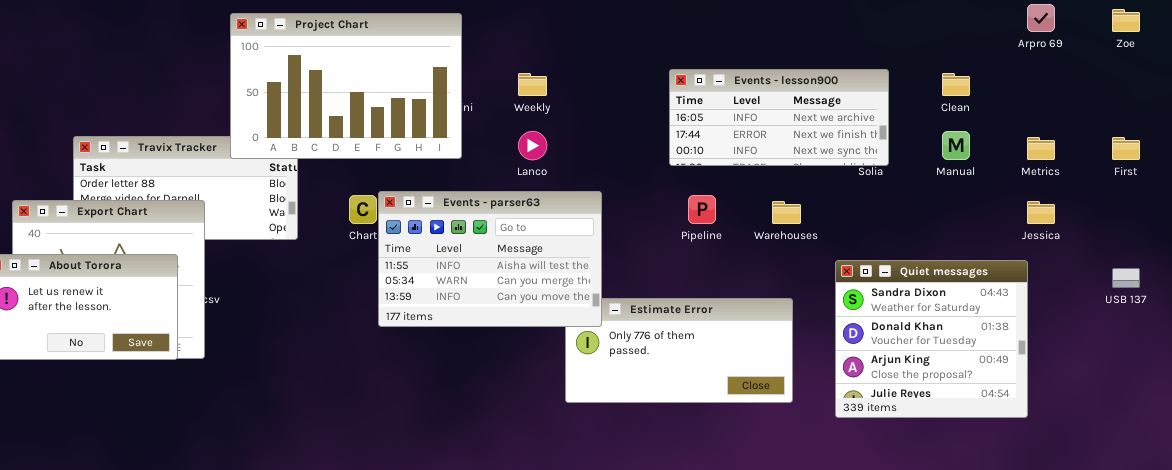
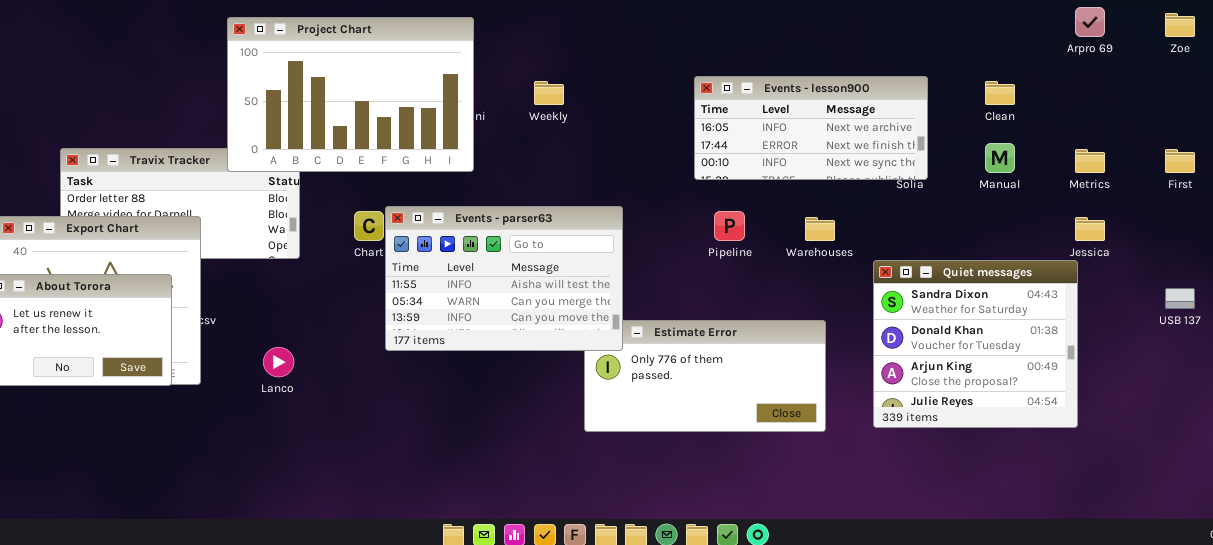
Lanco: [518,131,547,160] -> [263,347,294,377], moved
Quiet messages: [835,260,1028,418] -> [873,260,1078,428], moved

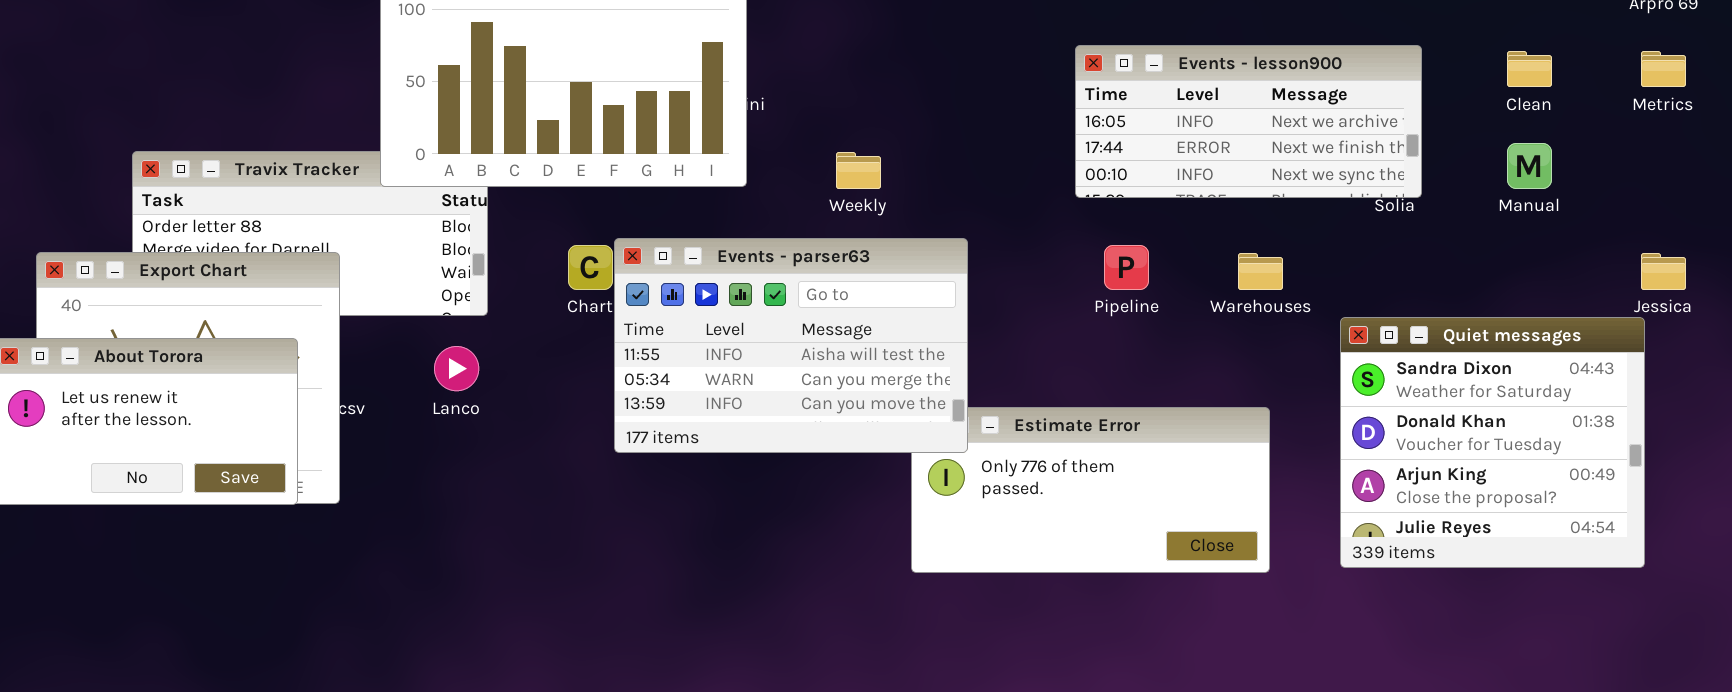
Weekly: [534,81,564,105] -> [836,152,881,189], moved
Metrics: [1075,149,1105,173] -> [1641,51,1686,87], moved
Lanco: [263,347,294,377] -> [434,346,479,391], moved

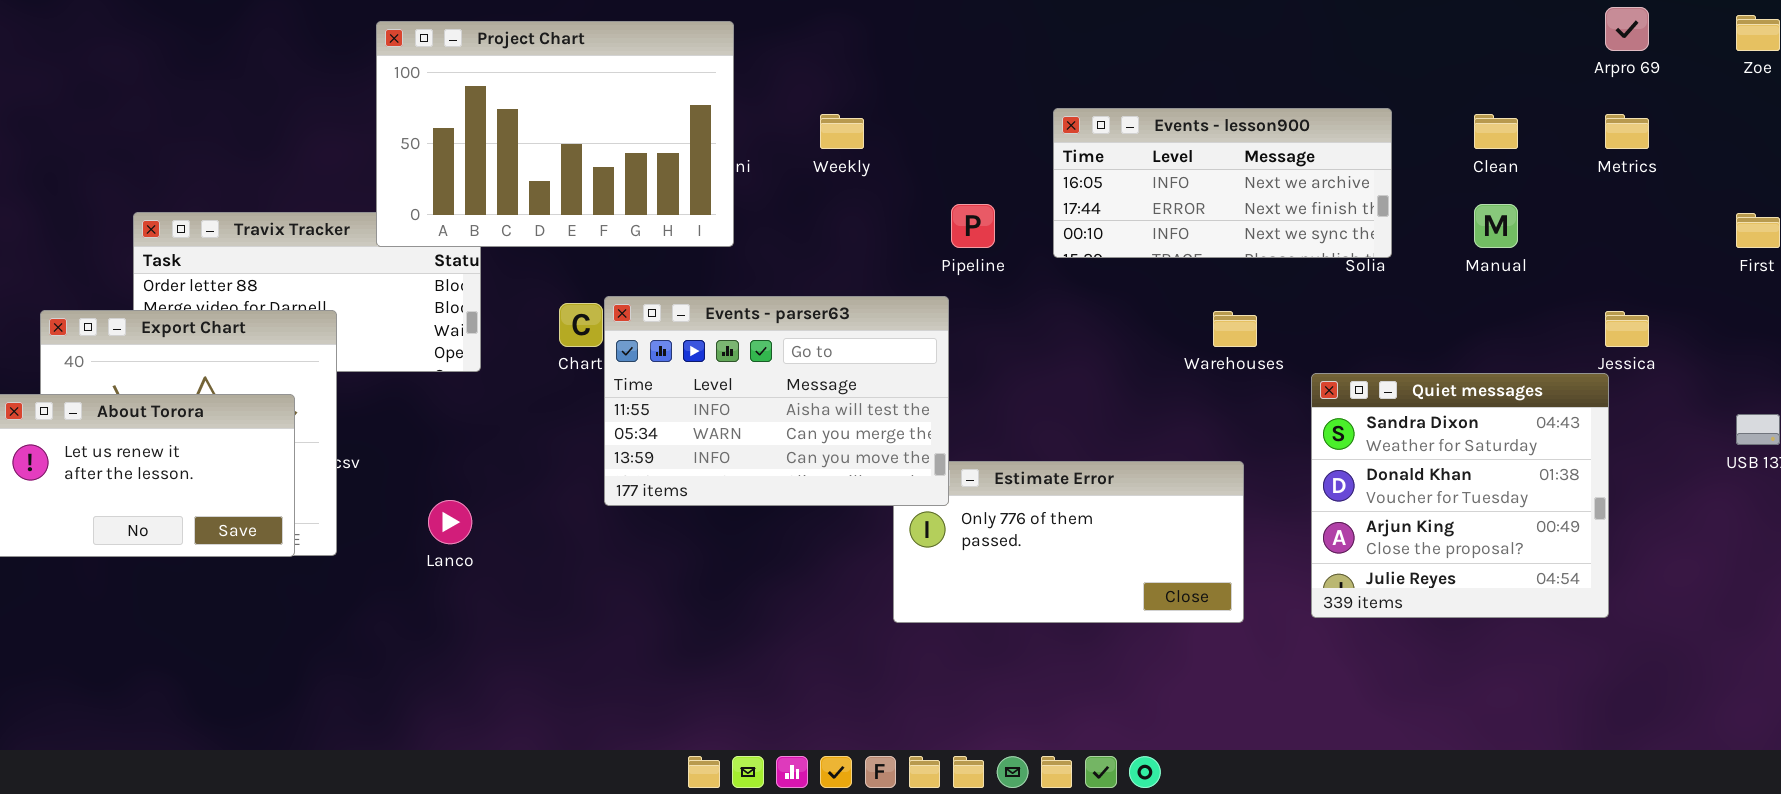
Weekly: [836,152,881,189] -> [820,114,864,149], moved
Pipeline: [1104,245,1149,290] -> [951,204,995,248], moved
Lanco: [434,346,479,391] -> [428,500,472,544], moved

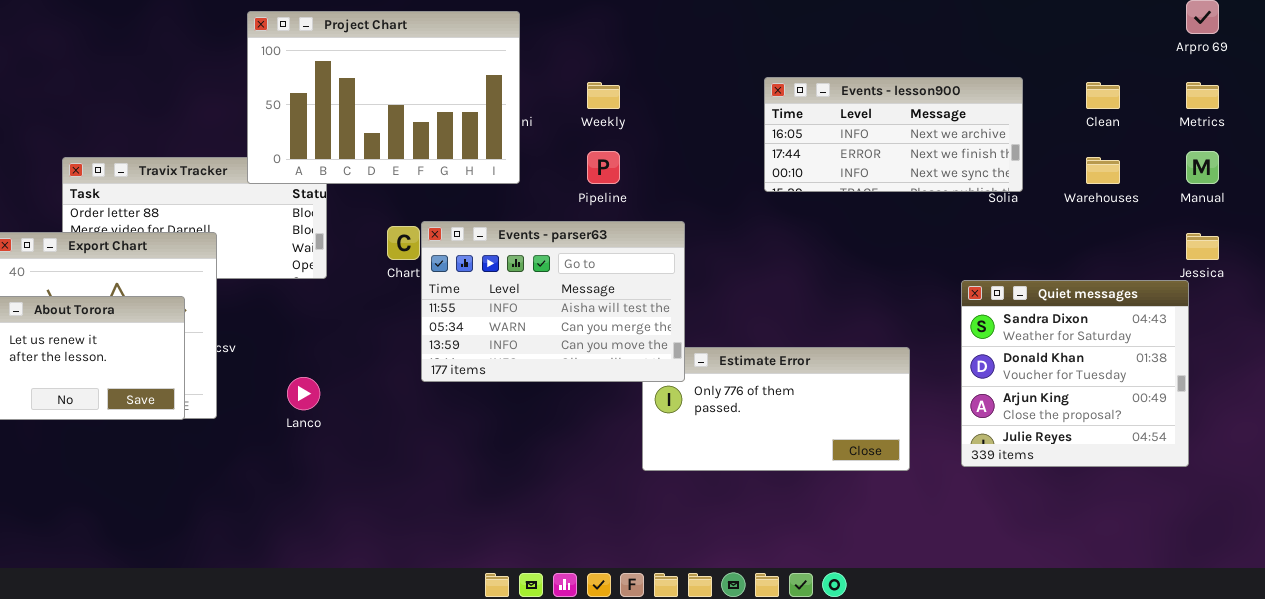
Pipeline: [951,204,995,248] -> [587,151,620,184], moved
Manual: [1474,204,1518,248] -> [1186,151,1219,184], moved
Warehouses: [1213,311,1257,347] -> [1086,157,1120,184], moved

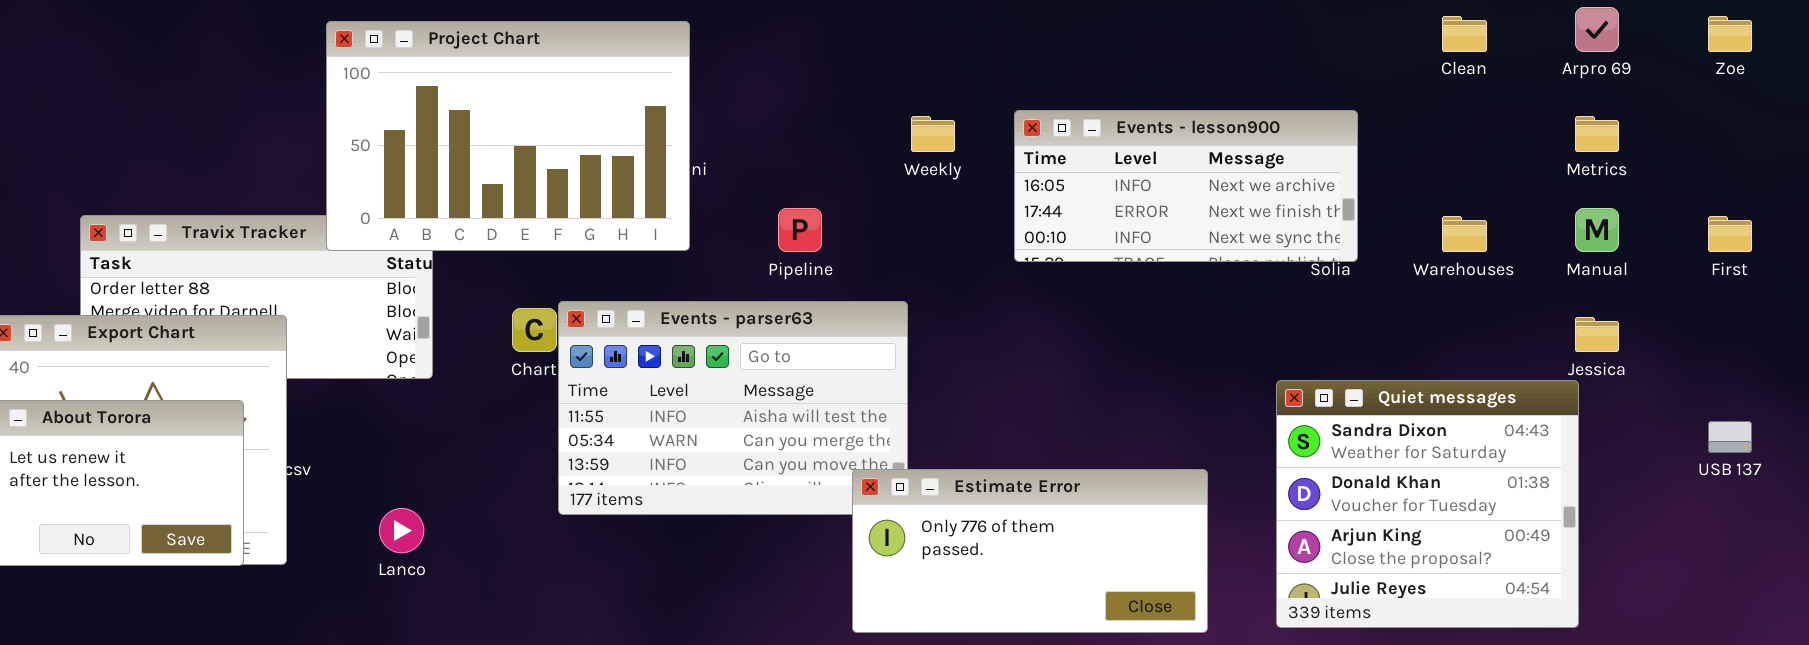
Weekly: [587,82,620,109] -> [911,116,955,152], moved
Clean: [1086,82,1120,109] -> [1442,16,1487,52], moved
Estimate Error: [642,347,910,471] -> [852,469,1208,633], raised

